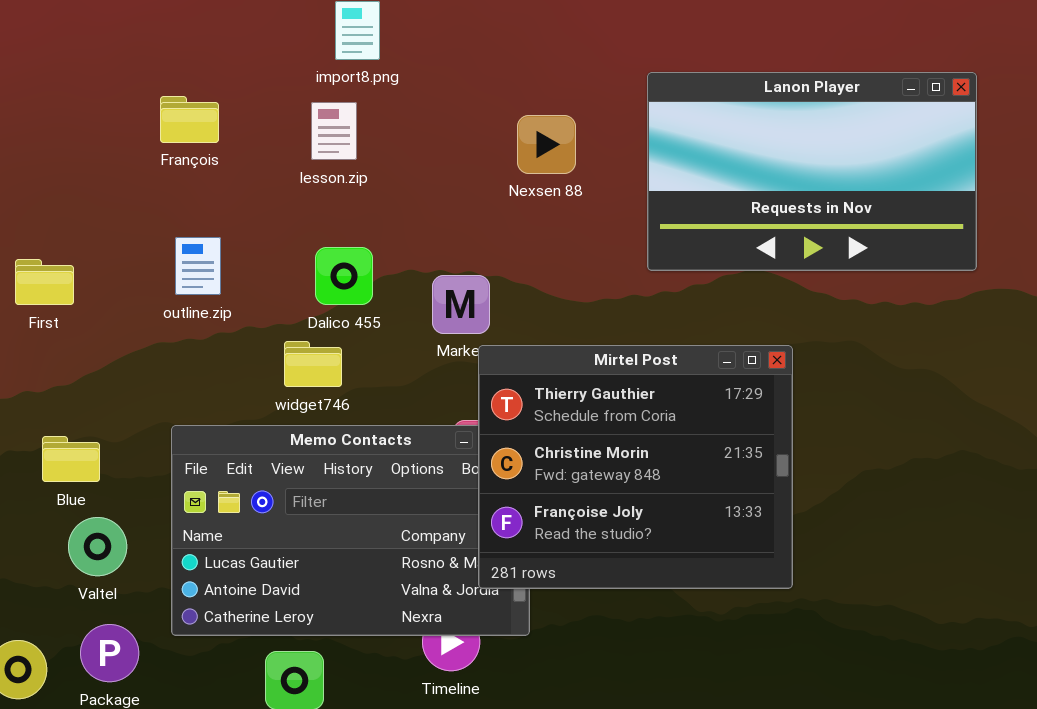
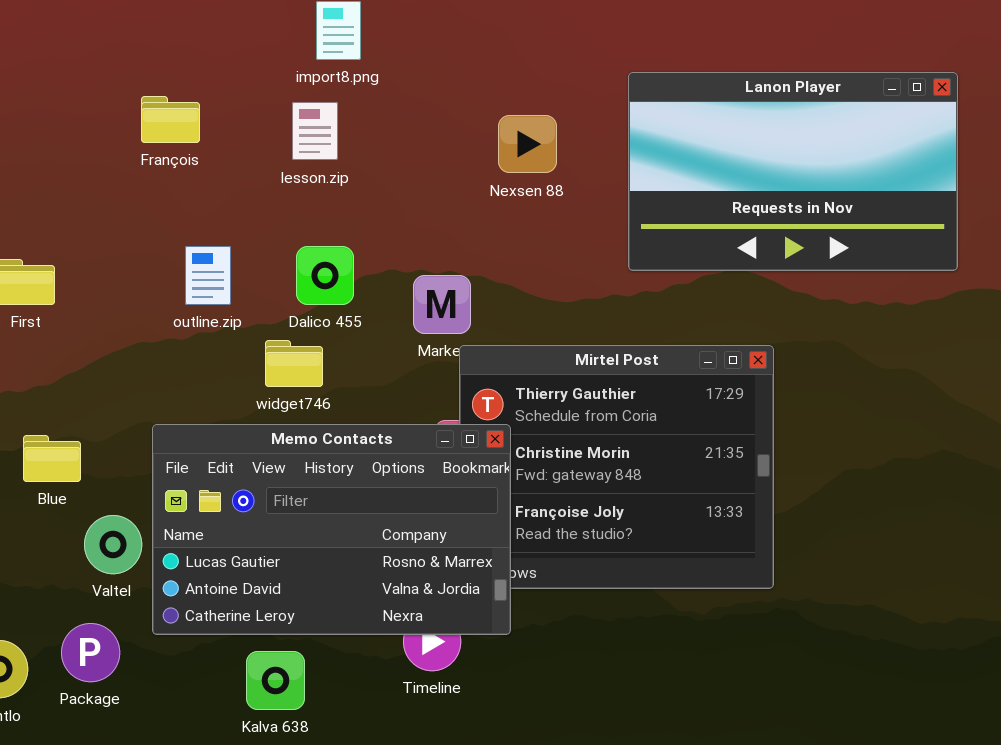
outline.zip: [175,237,221,295] -> [185,246,231,305], moved
Memo Contacts: [171,425,530,636] -> [152,424,511,635], raised
Valtel: [68,517,127,576] -> [84,515,142,574], moved

